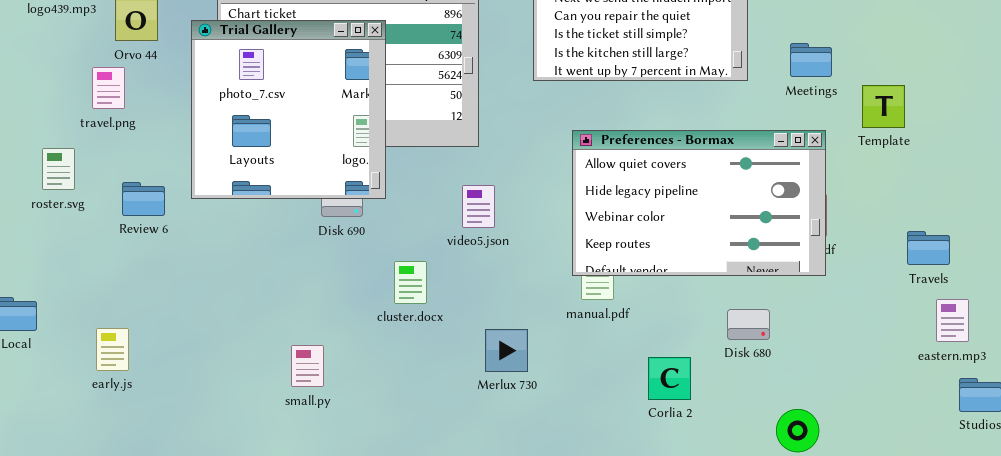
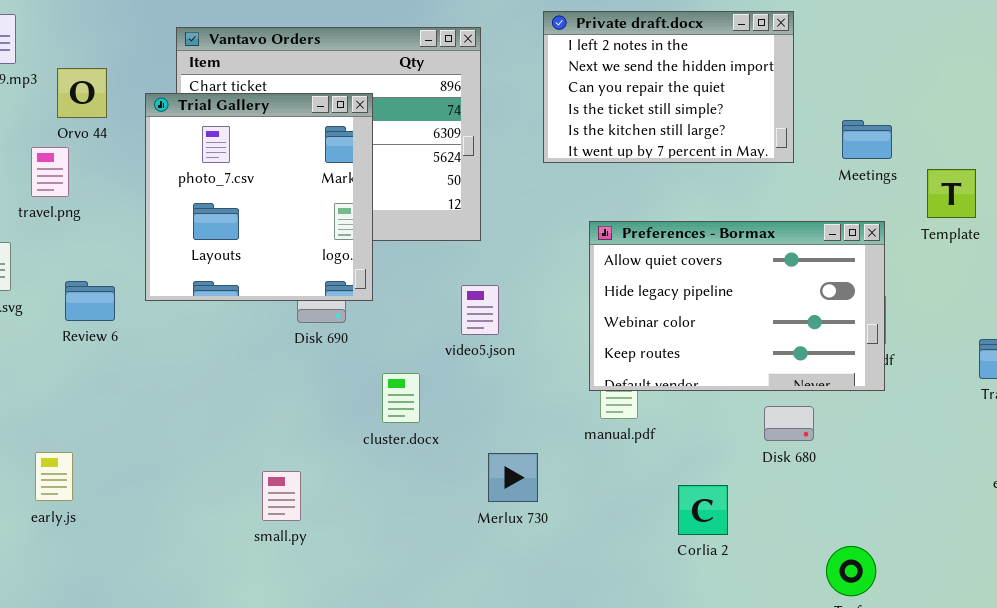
Disk 680: [727,309,770,340] -> [764,406,814,441], moved

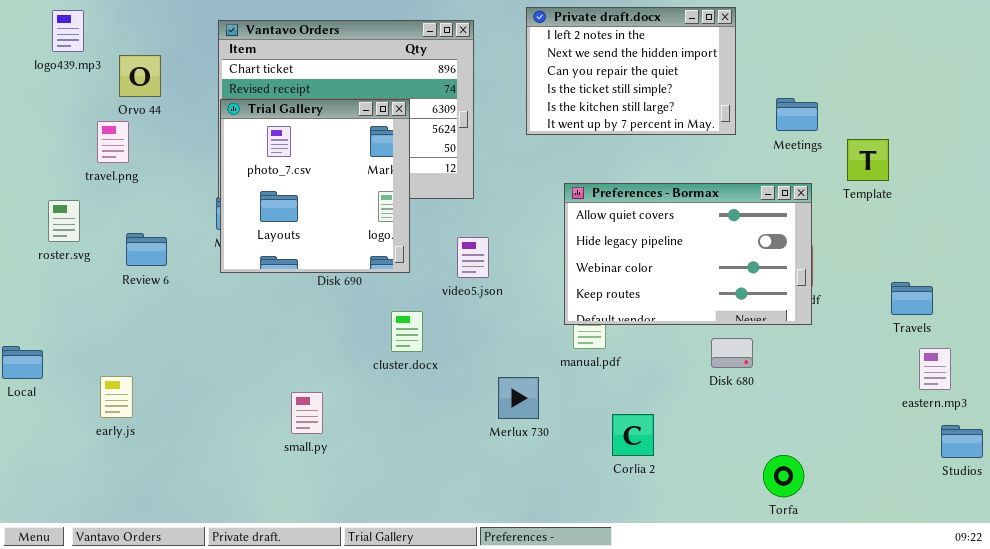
Trial Gallery: [145,93,373,301] -> [220,99,410,273], moved
Merlux 730: [488,453,538,502] -> [498,377,539,419], moved
Corlia 2: [678,485,728,535] -> [612,414,654,456], moved

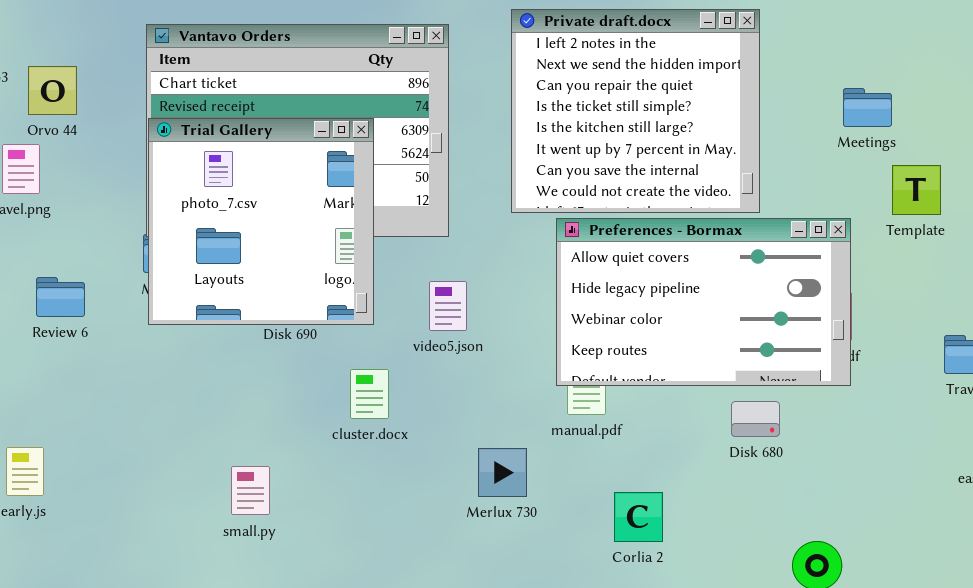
Private draft.docx: [526,7,736,135] -> [511,9,760,213], resized
Meetings: [776,98,818,131] -> [843,88,892,127], moved

